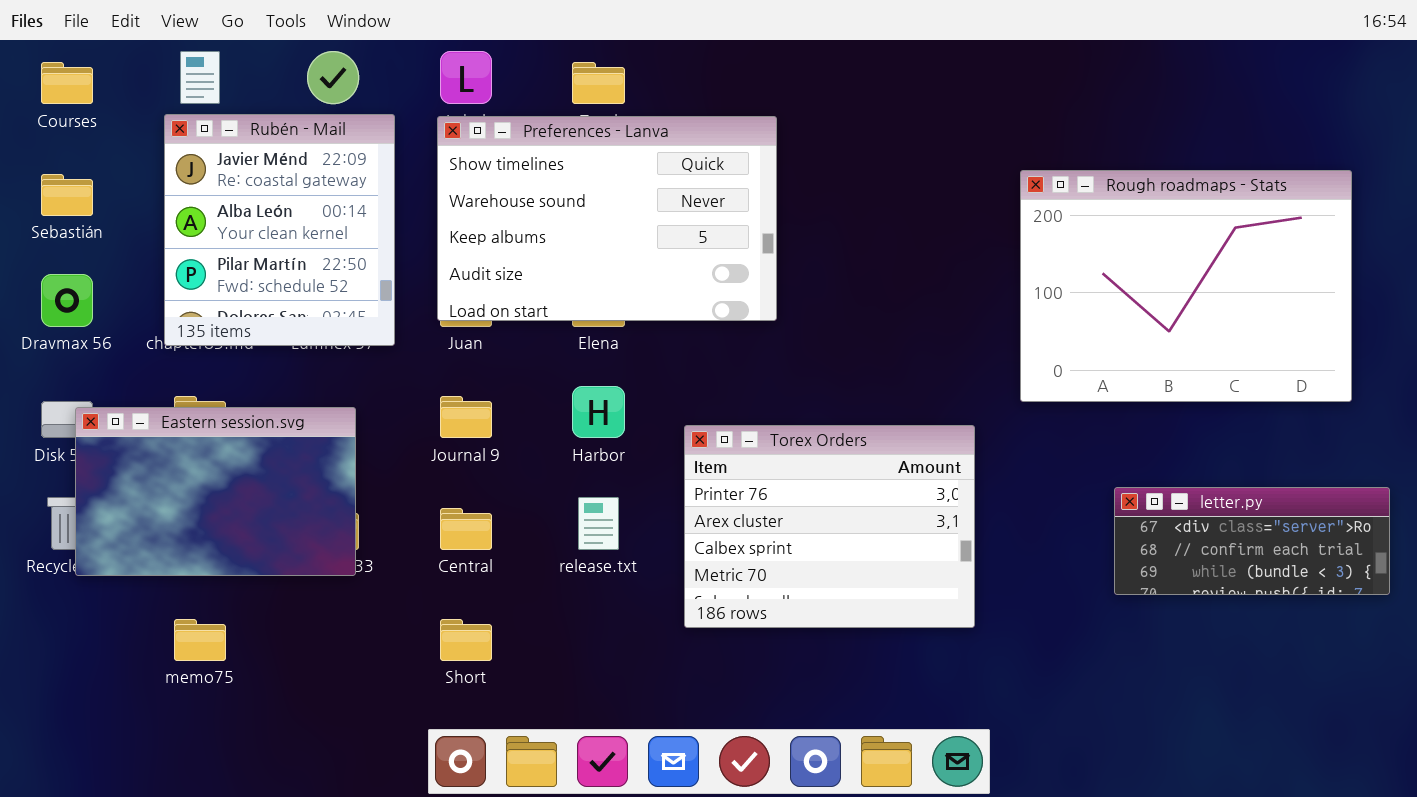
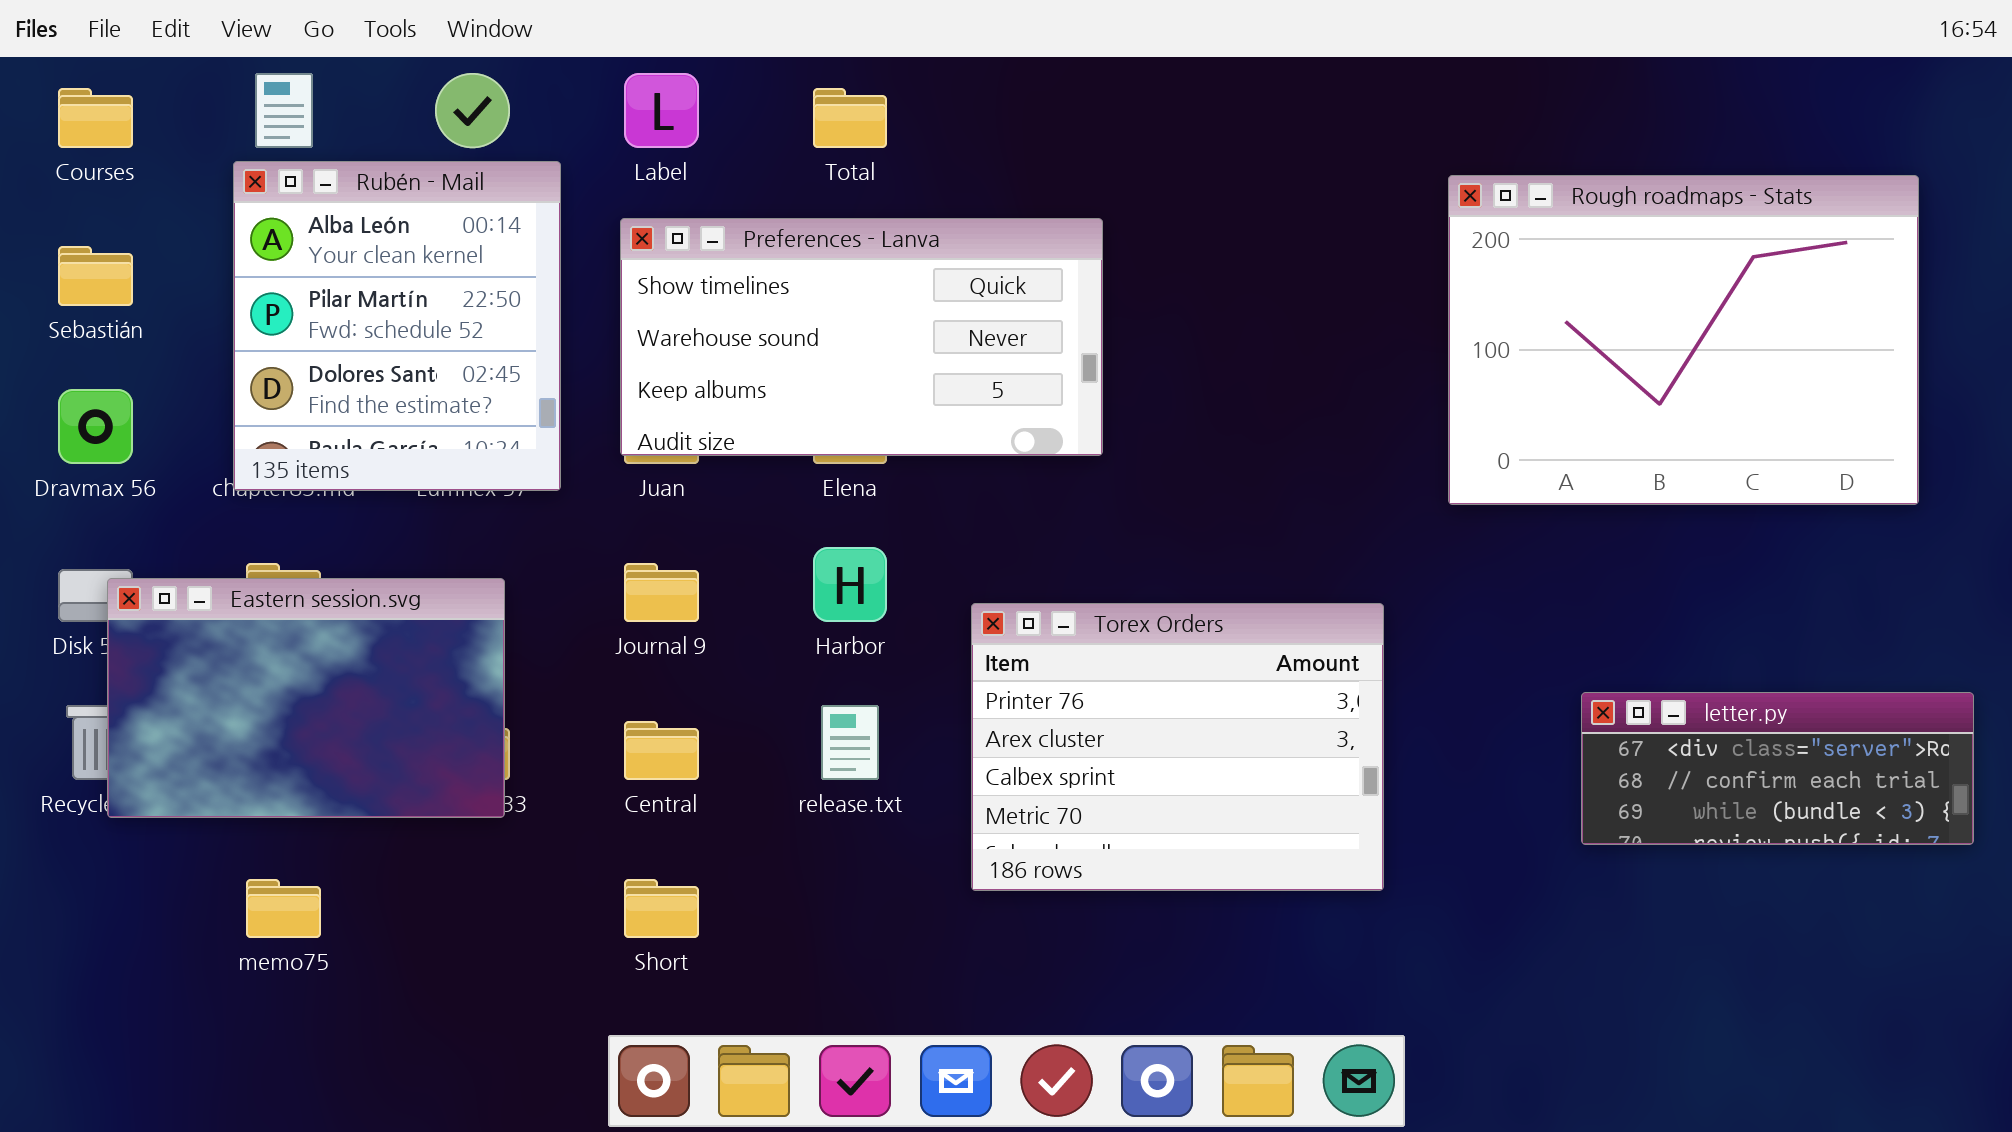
Rubén - Mail: [164,114,395,346] -> [233,161,561,491], scrolled down 1 row
Preferences - Lanva: [437,116,777,321] -> [620,218,1103,456], resized
Rough roadmaps - Stats: [1020,170,1352,402] -> [1448,175,1919,505], moved

